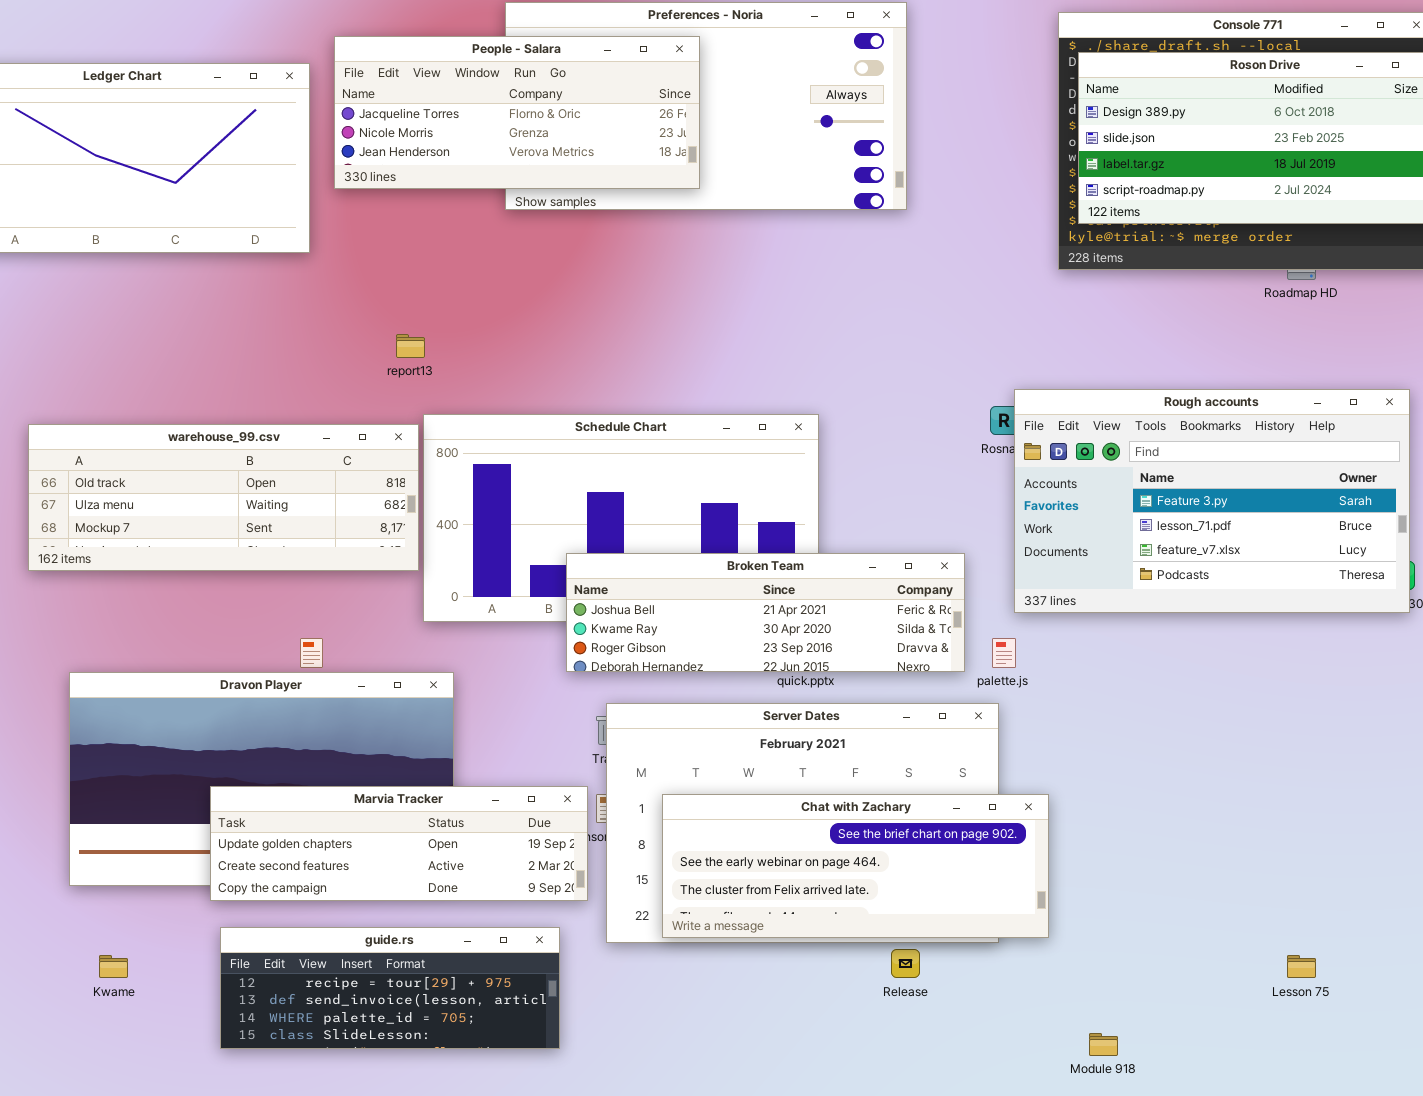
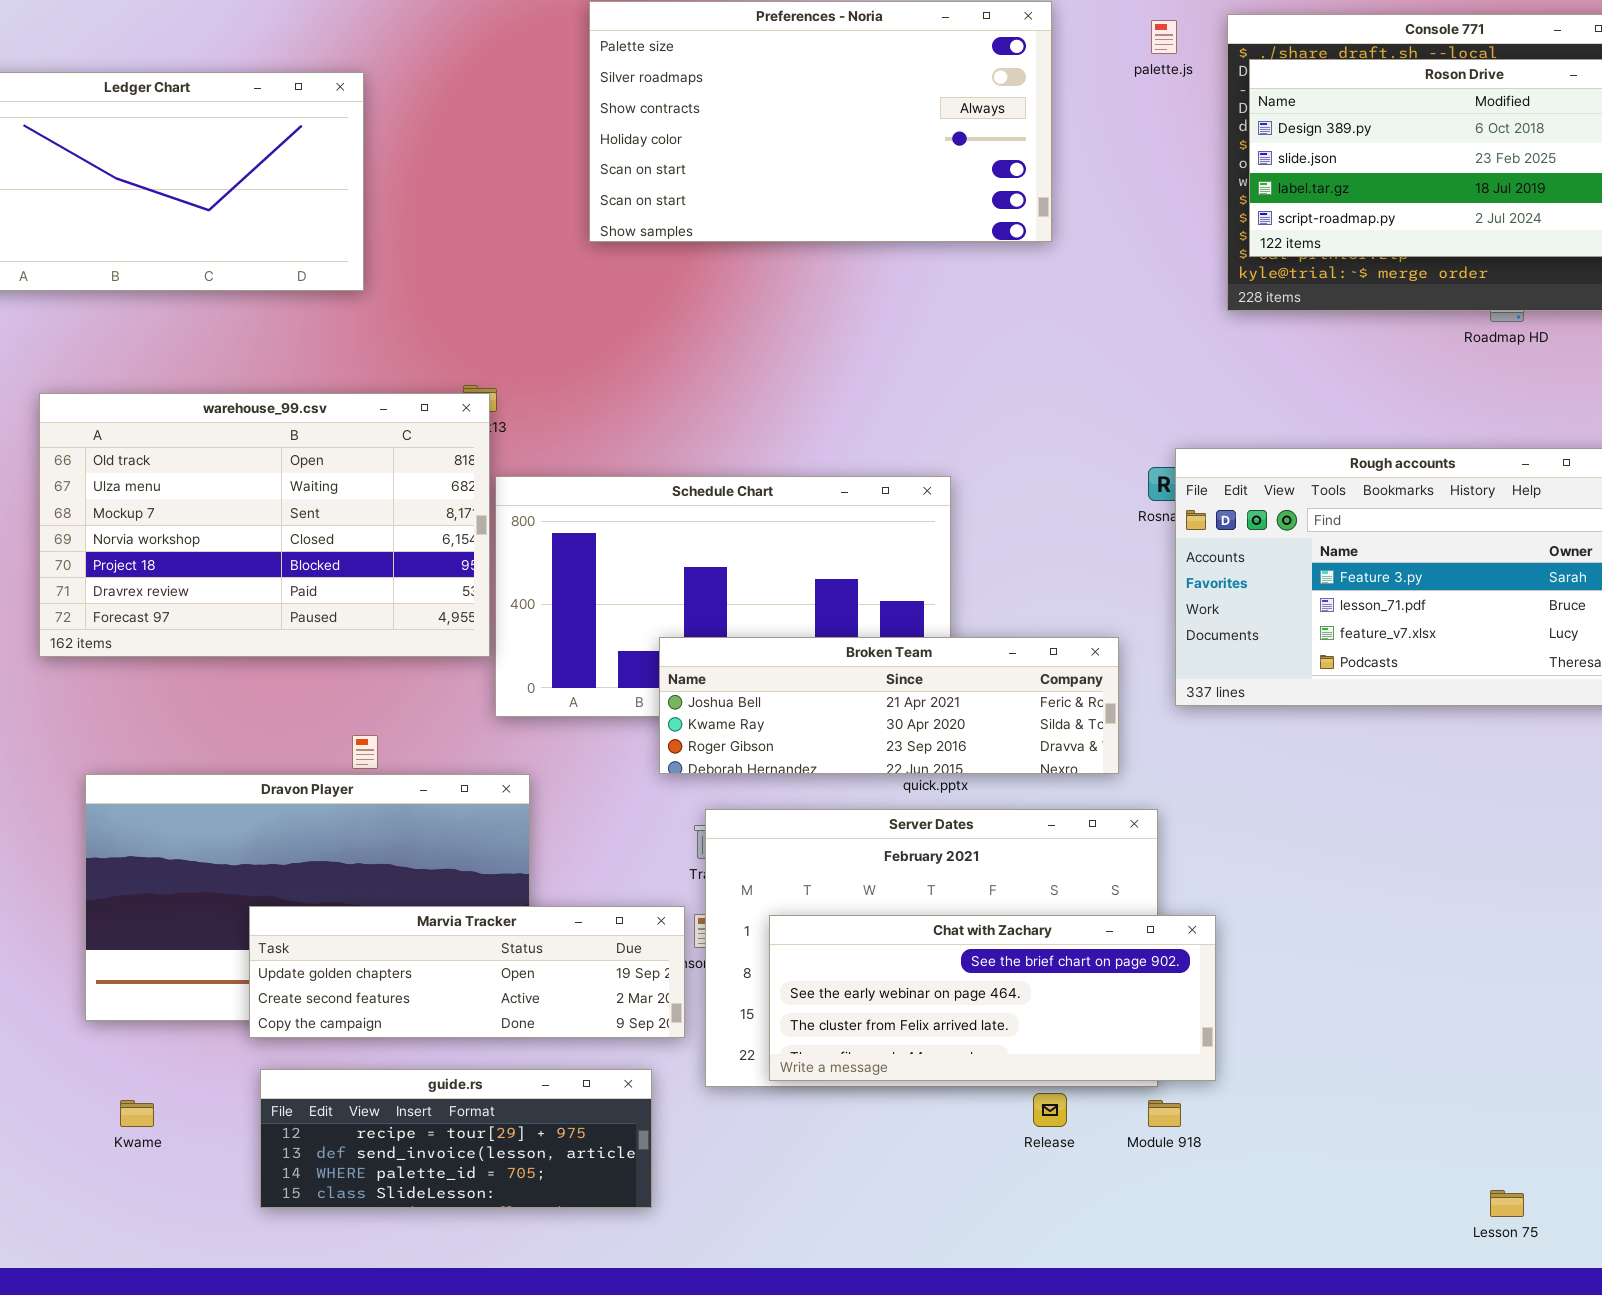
People - Salara: [334,36,700,189] -> none, closed
warehouse_99.csv: [28,424,419,571] -> [39,393,490,657], resized
palette.js: [992,638,1016,668] -> [1151,20,1177,54], moved
Lesson 75: [1287,955,1316,978] -> [1490,1190,1524,1217], moved
Module 918: [1089,1033,1118,1056] -> [1148,1100,1181,1127], moved

